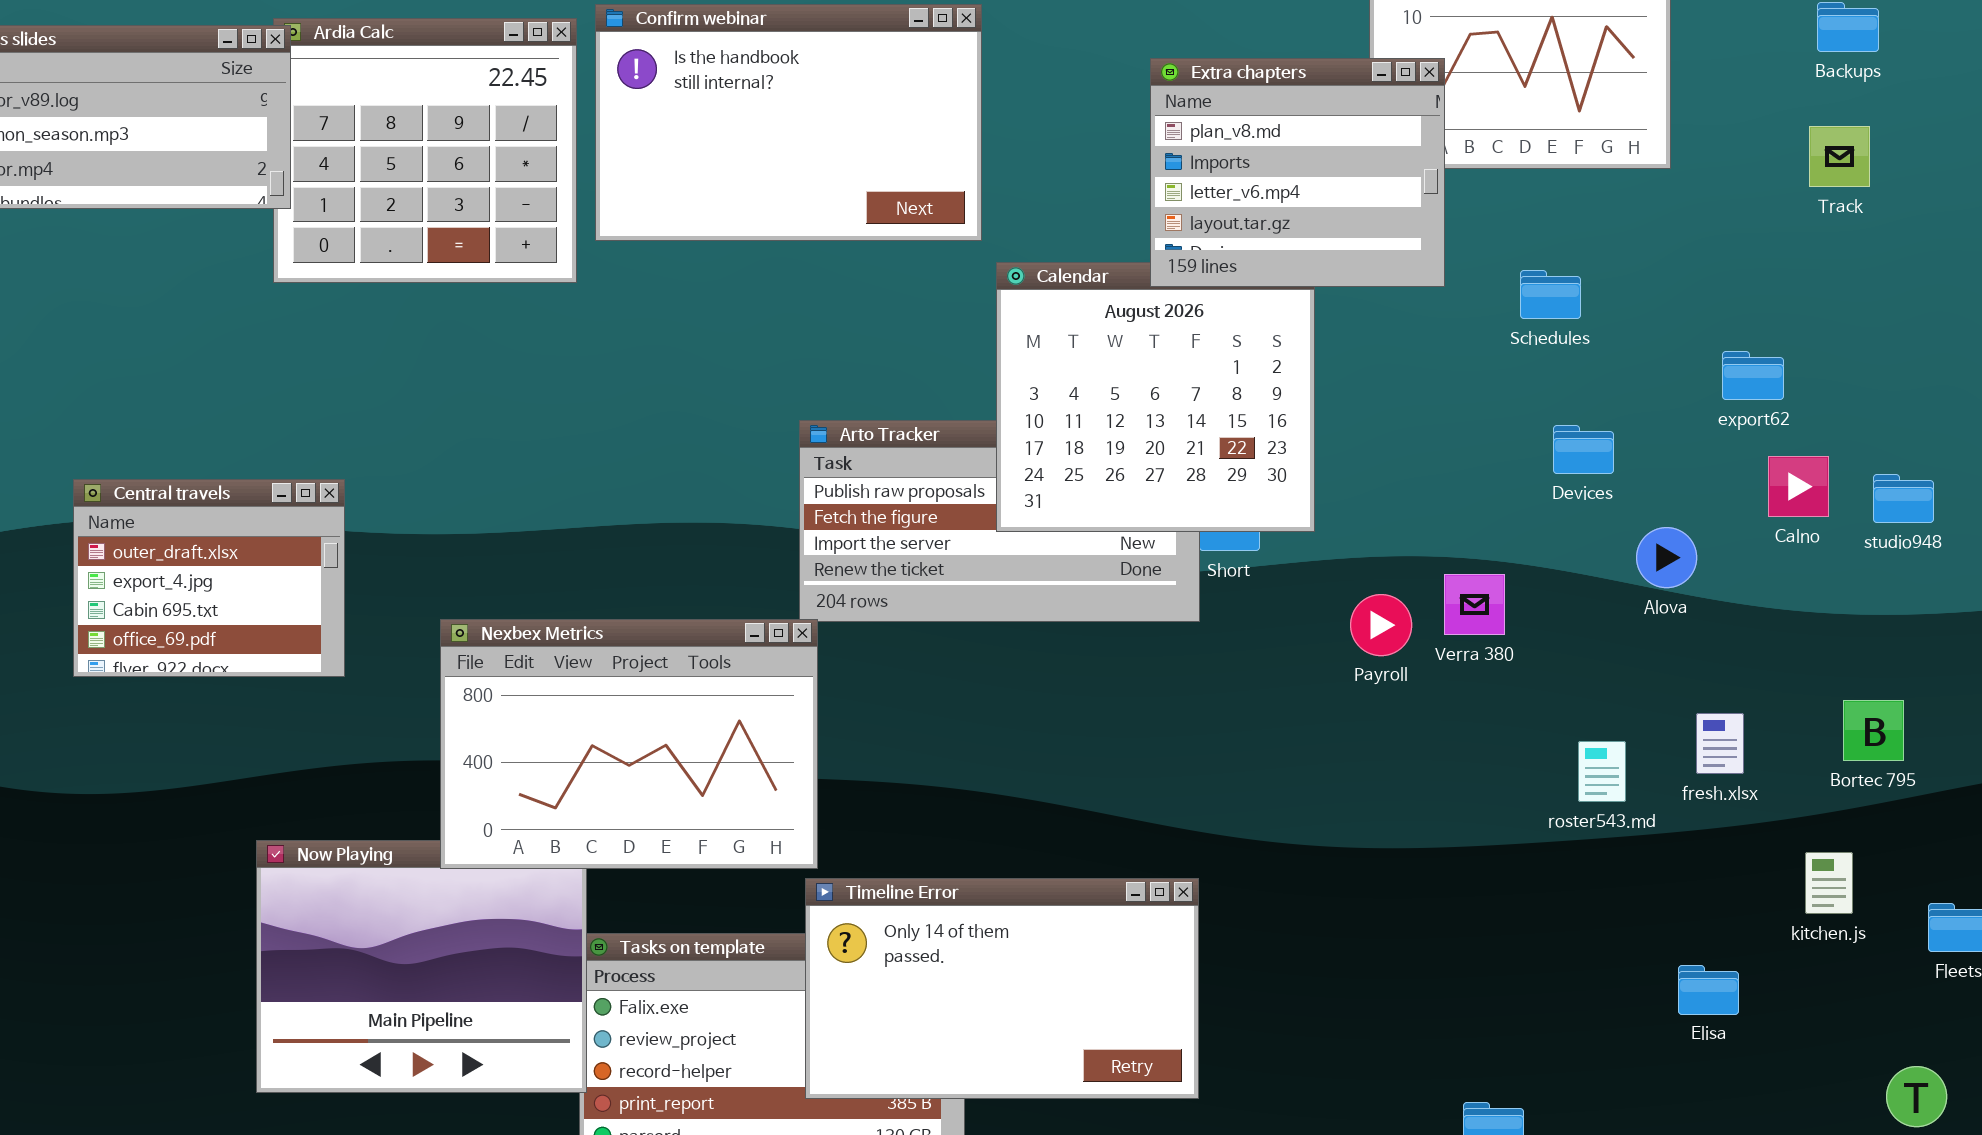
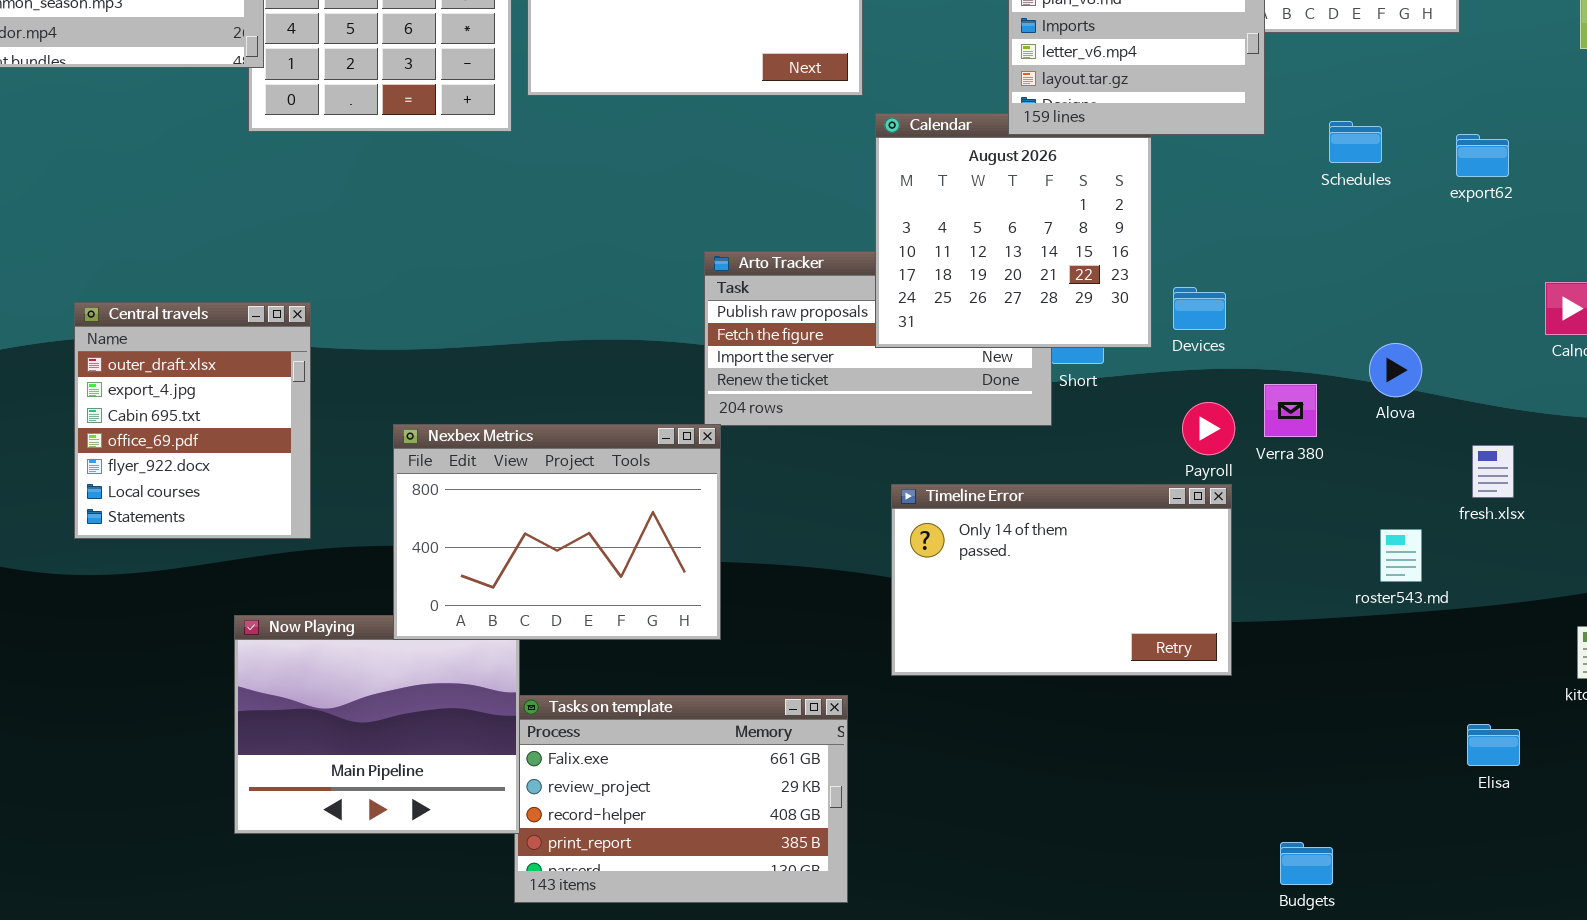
export62: [1722,351,1784,400] -> [1456,134,1509,177], moved
Devices: [1553,425,1614,474] -> [1173,287,1226,330], moved
Central travels: [73,479,345,677] -> [74,302,311,539], resized
Alova: [1636,527,1697,588] -> [1369,343,1422,397], moved
fresh.xlsx: [1696,713,1744,774] -> [1472,445,1514,498], moved
Timeline Error: [805,878,1199,1099] -> [891,484,1232,676], moved

